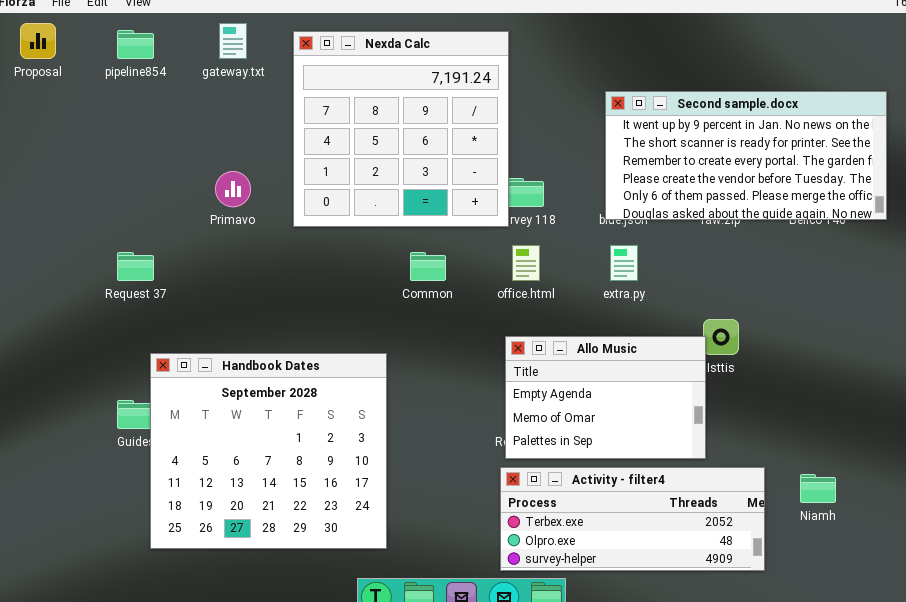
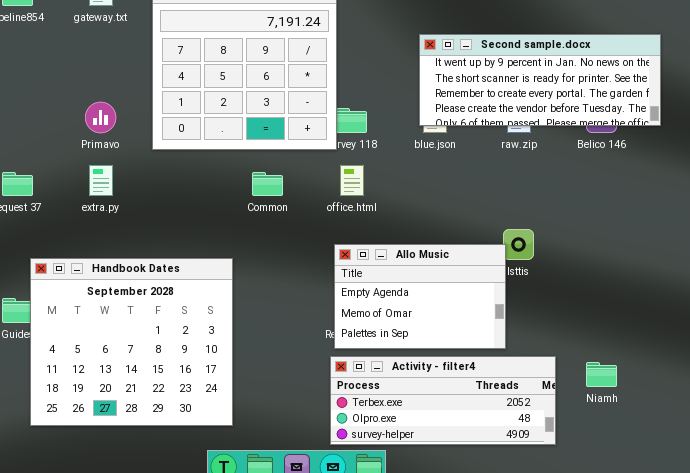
Second sample.docx: [605,91,887,220] -> [419,34,661,126], resized
extra.py: [610,245,638,281] -> [89,165,113,196], moved

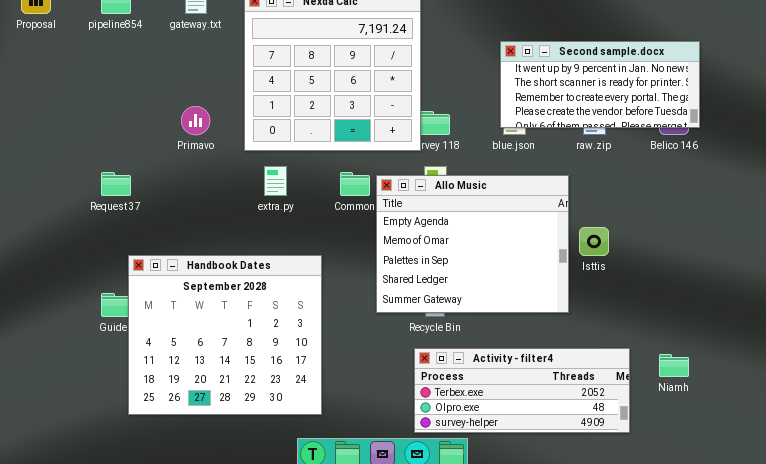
Second sample.docx: [419,34,661,126] -> [500,41,700,128], resized
extra.py: [89,165,113,196] -> [264,166,287,196], moved
Allo Music: [334,244,506,349] -> [376,175,569,313], moved, resized

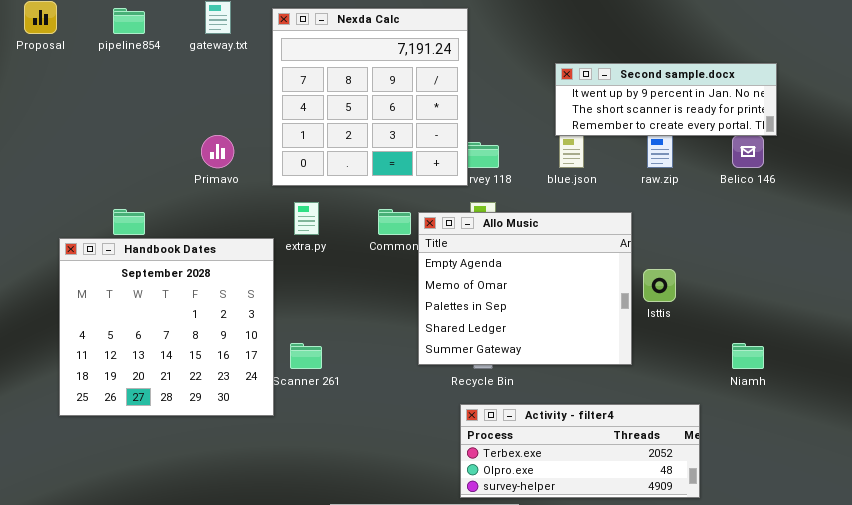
Second sample.docx: [500,41,700,128] -> [555,63,777,136], resized
Handbook Dates: [128,255,322,415] -> [59,238,274,416], moved
Niamh: [659,354,689,377] -> [732,343,764,369], moved

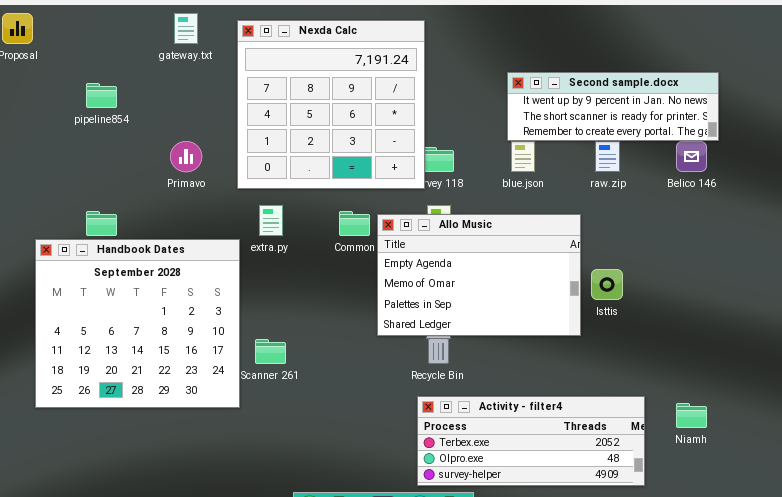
pipeline854: [113,8,145,34] -> [86,83,117,108], moved
Allo Music: [418,212,632,365] -> [377,214,581,336], resized
Niamh: [732,343,764,369] -> [676,403,707,428], moved

